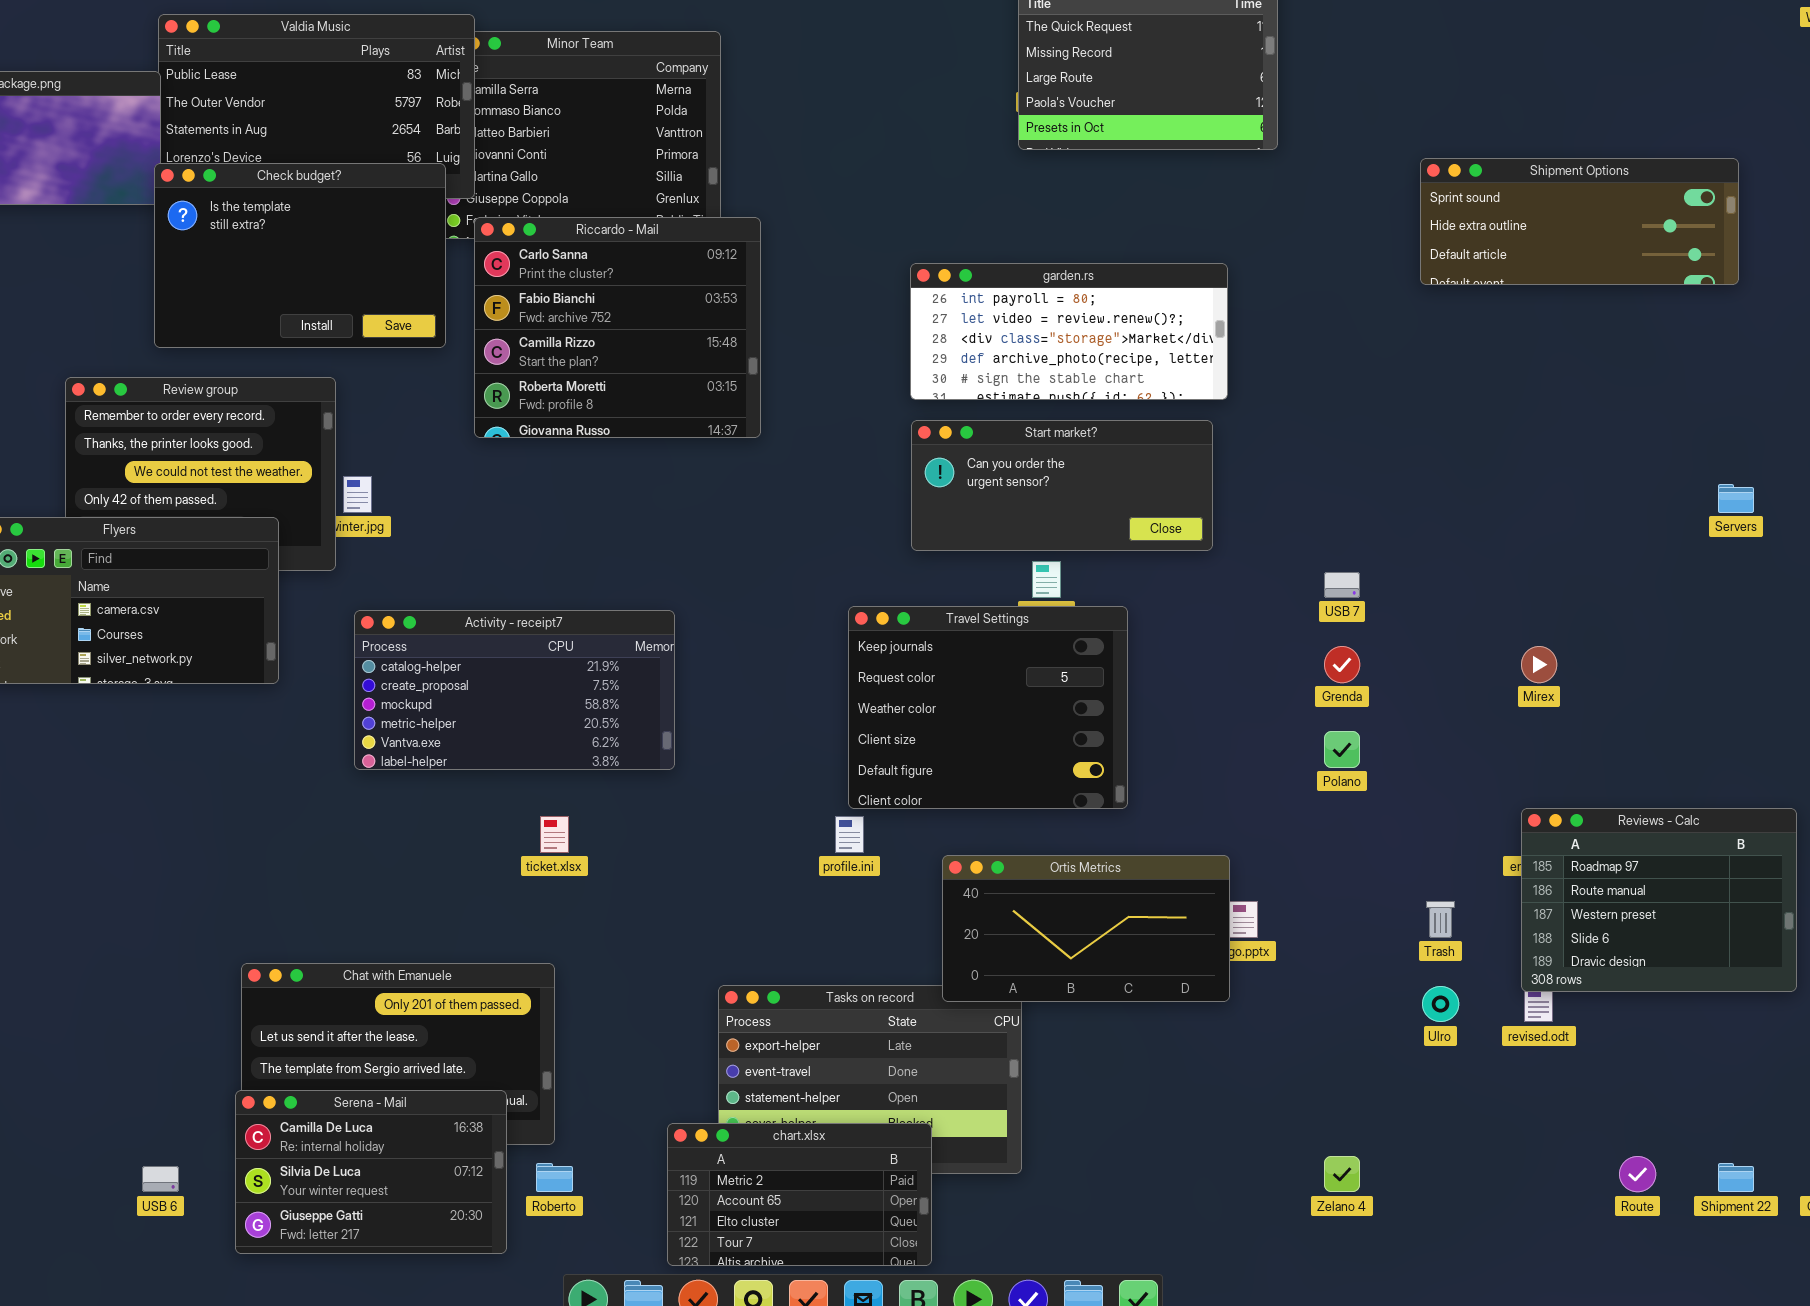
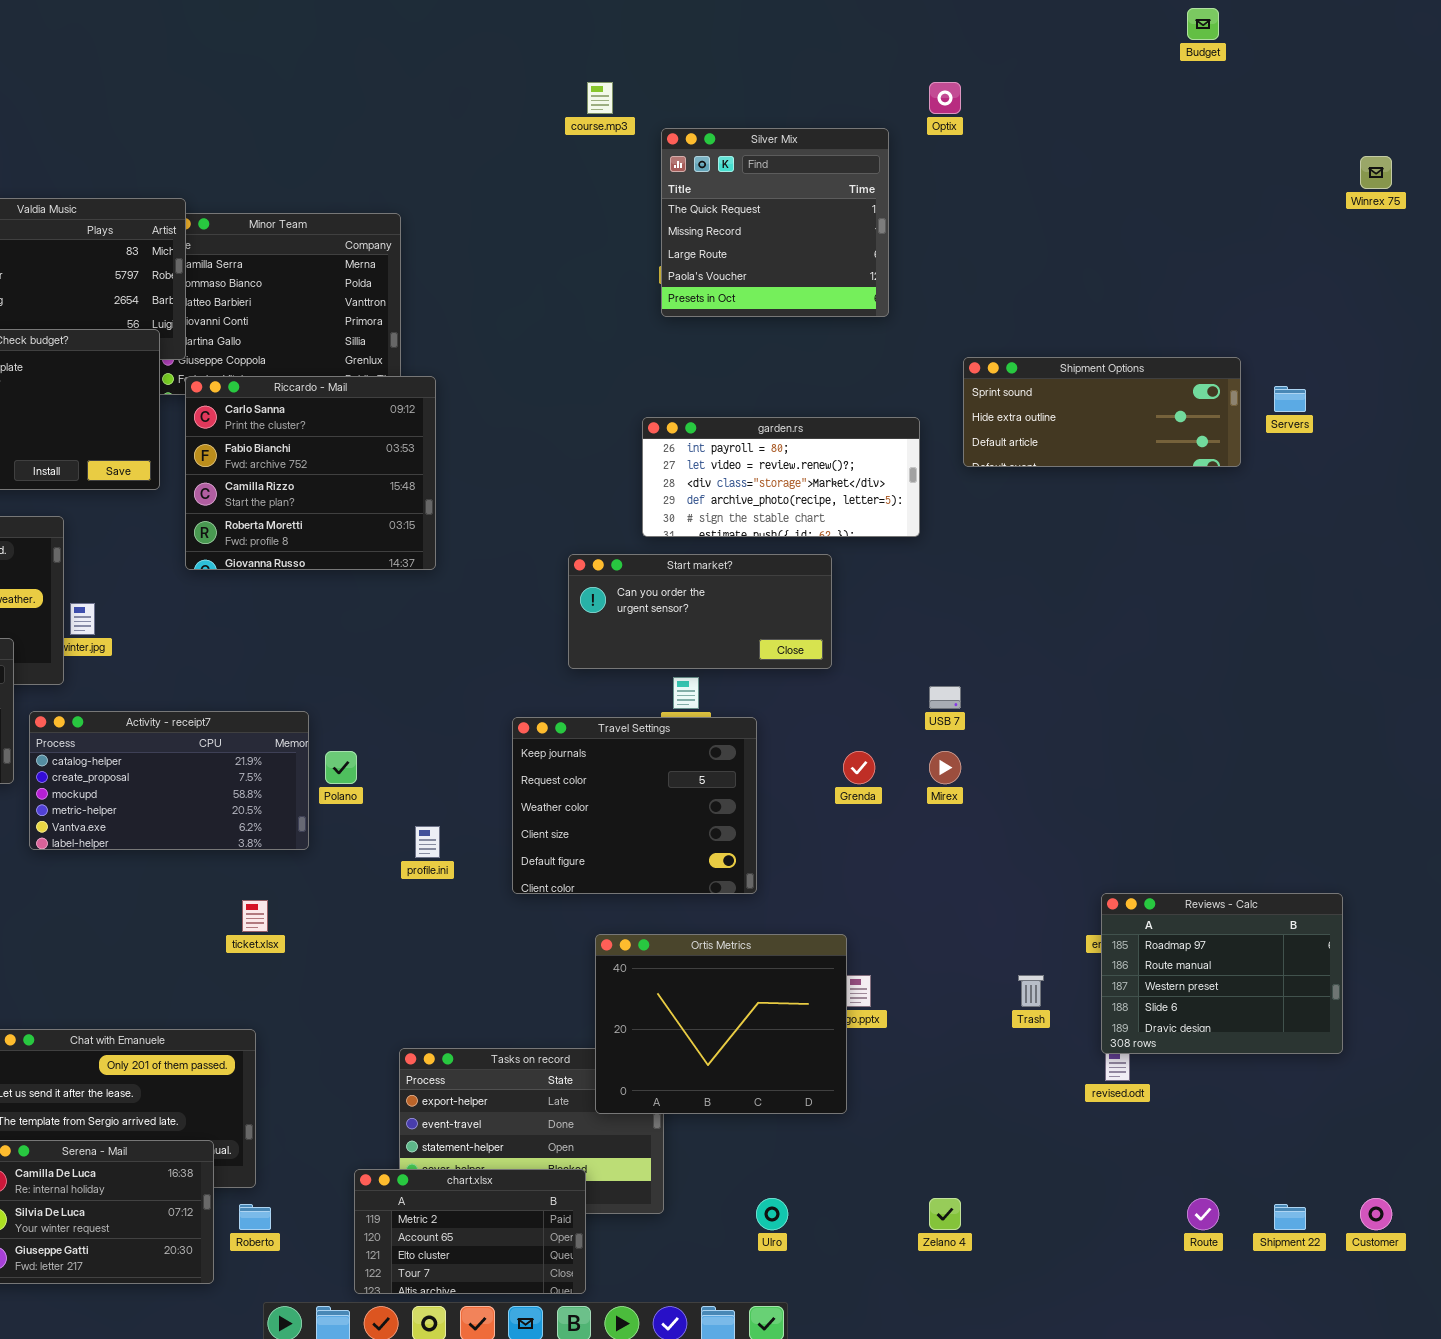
Shipment Options: [1420,158,1739,285] -> [963,357,1241,467], moved
garden.rs: [910,263,1228,400] -> [642,417,920,537], moved
Servers: [1718,484,1754,513] -> [1274,386,1306,412], moved
Activity - receipt7: [354,610,675,770] -> [29,711,309,850], moved
Grenda: [1324,646,1360,683] -> [843,751,875,784], moved
Mirex: [1521,646,1557,683] -> [929,751,961,784], moved
Polano: [1324,731,1360,768] -> [325,751,357,784], moved
profile.ini: [835,816,864,853] -> [415,826,440,858], moved
Ortis Metrics: [942,855,1230,1002] -> [595,934,847,1114], resized
Ulro: [1422,986,1459,1022] -> [756,1198,788,1230], moved

